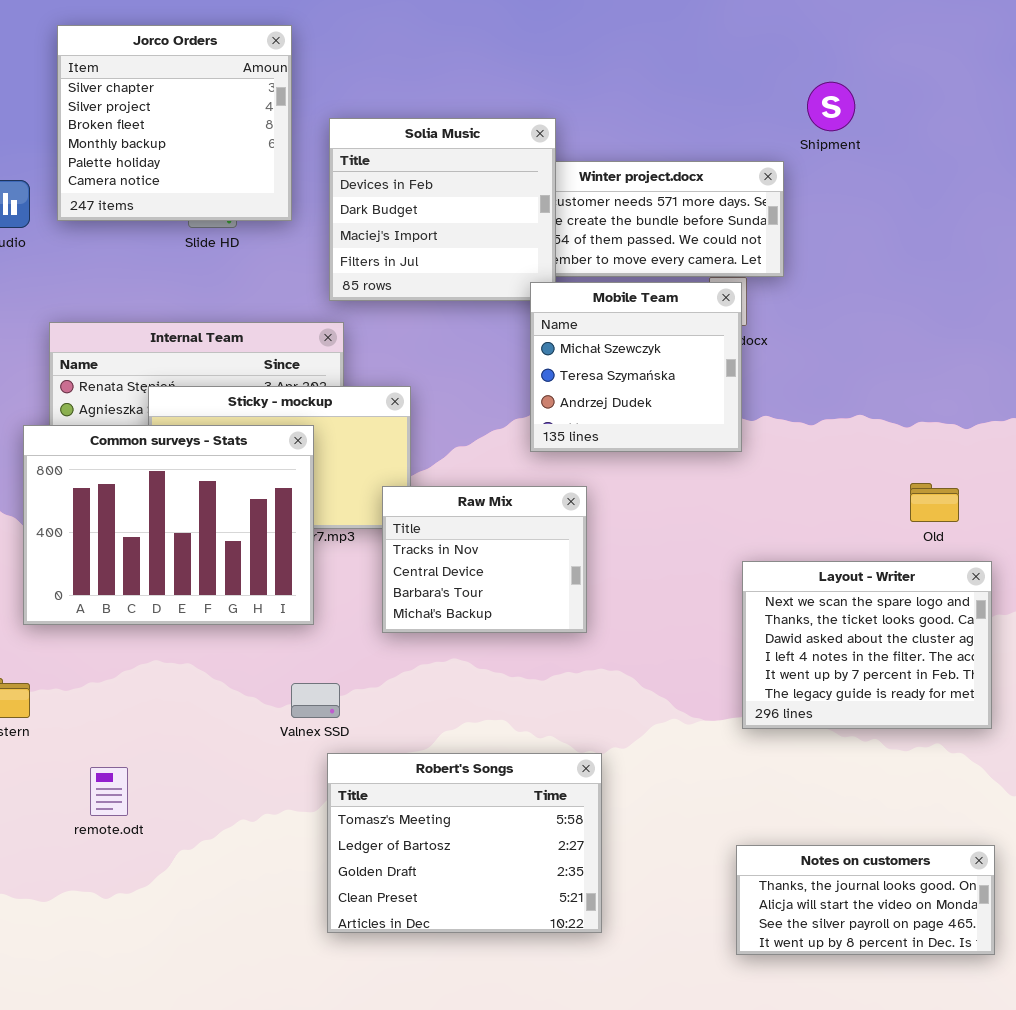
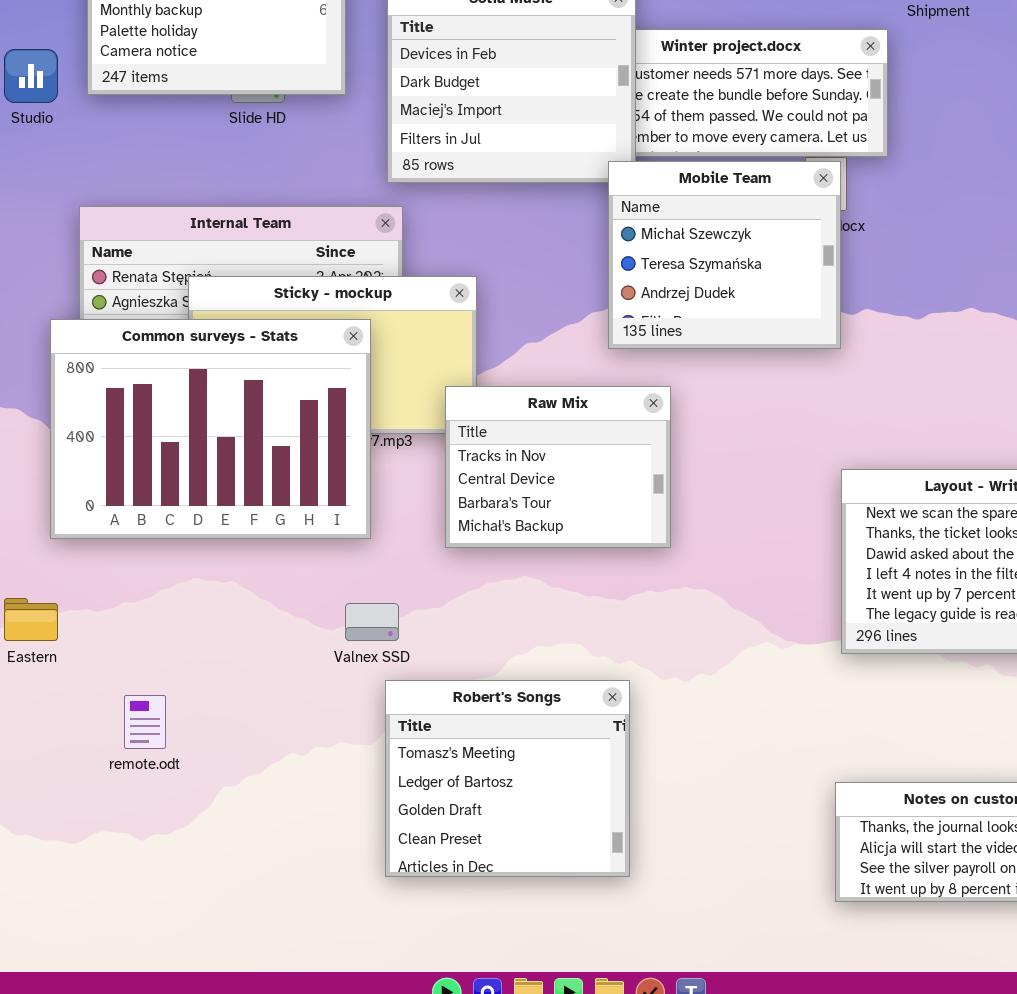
Robert's Songs: [327,753,602,933] -> [385,680,630,877], resized

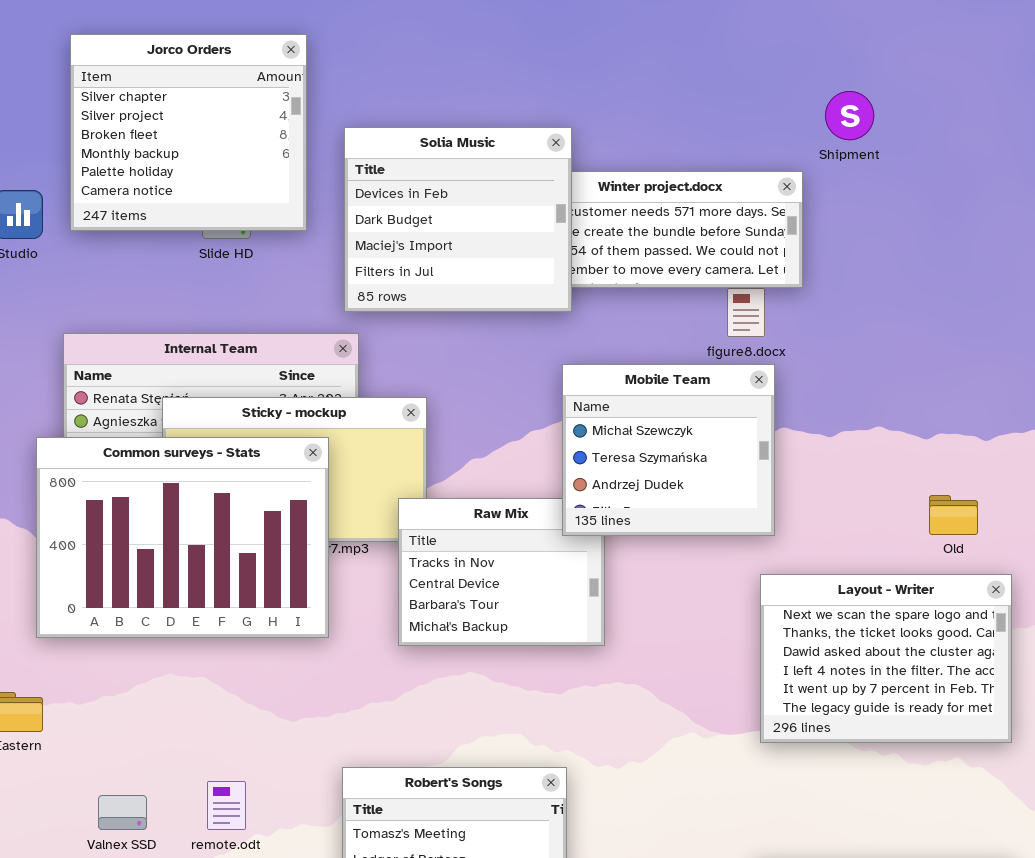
Mobile Team: [608,161,841,349] -> [562,364,775,536], moved
Valnex SSD: [345,603,399,641] -> [98,795,147,830], moved
remote.odt: [124,695,166,749] -> [207,781,246,830], moved

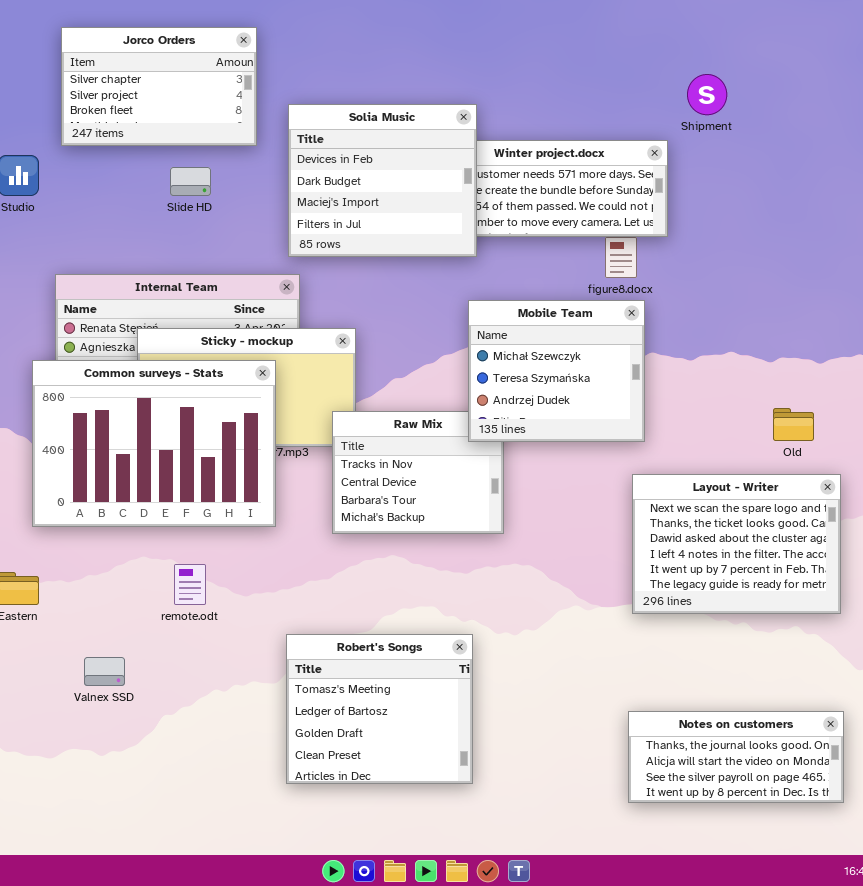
Jorco Orders: [70,34,307,231] -> [61,27,257,146], resized
remote.odt: [207,781,246,830] -> [174,564,206,605], moved

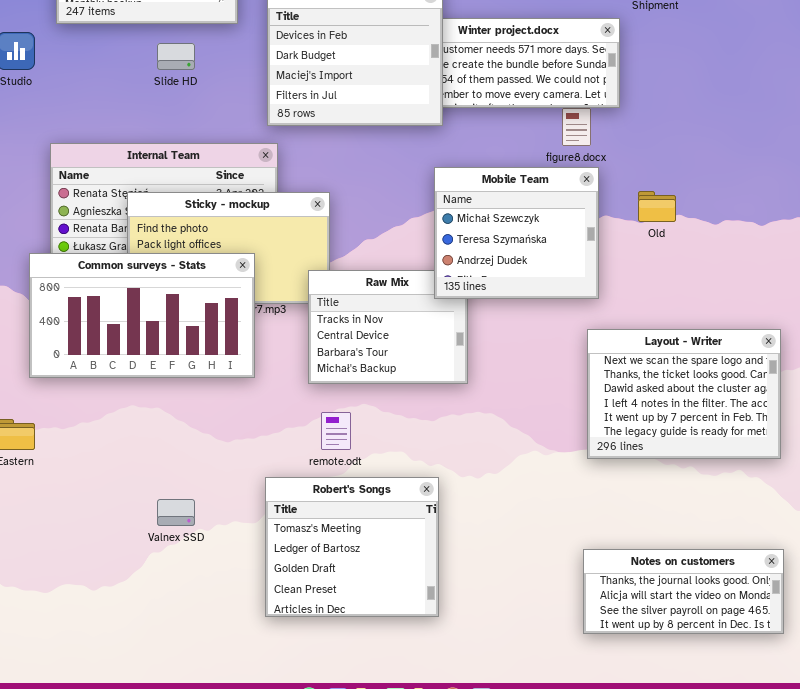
Common surveys - Stats: [32,360,276,527] -> [29,253,255,378], resized
Old: [773,408,814,441] -> [638,191,676,222], moved
remote.odt: [174,564,206,605] -> [321,412,351,450], moved
Valnex SSD: [84,657,125,686] -> [157,499,195,526], moved

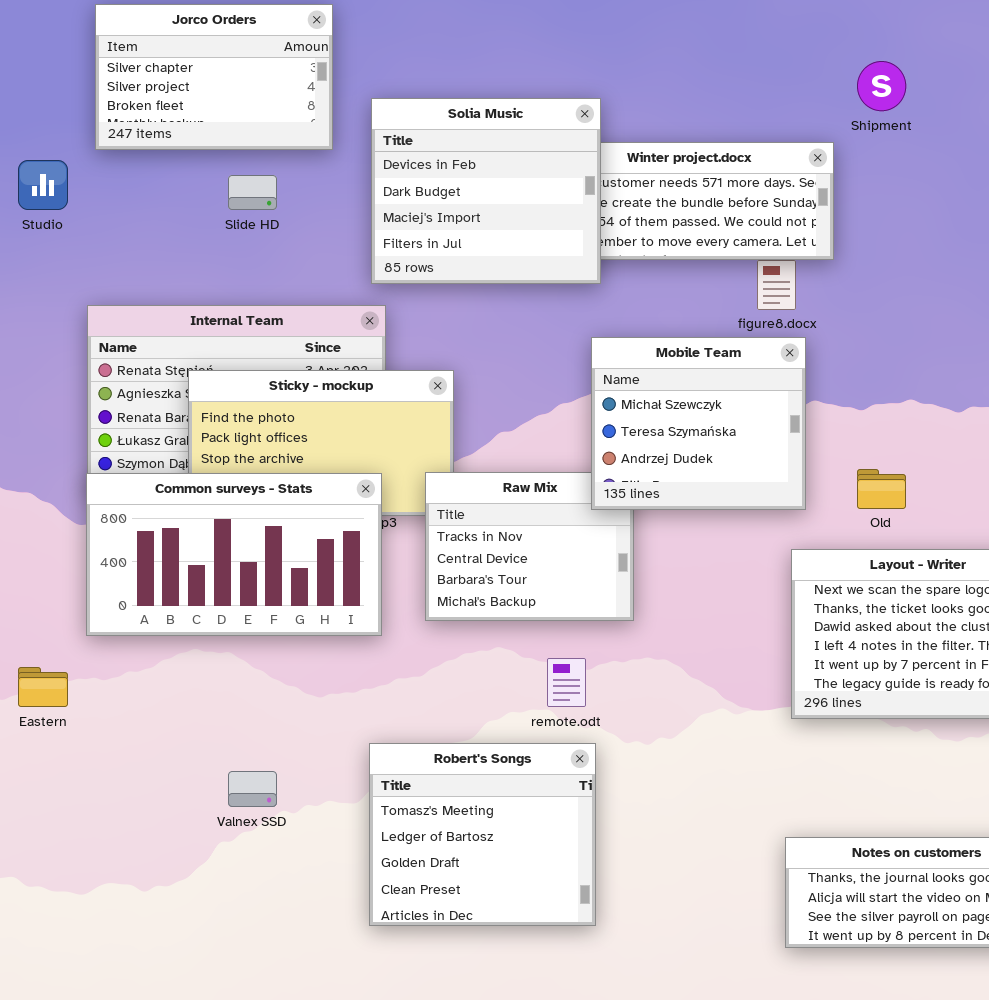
Old: [638,191,676,222] -> [857,469,906,509], moved
Common surveys - Stats: [29,253,255,378] -> [86,473,382,636], moved
remote.odt: [321,412,351,450] -> [547,658,586,707], moved

